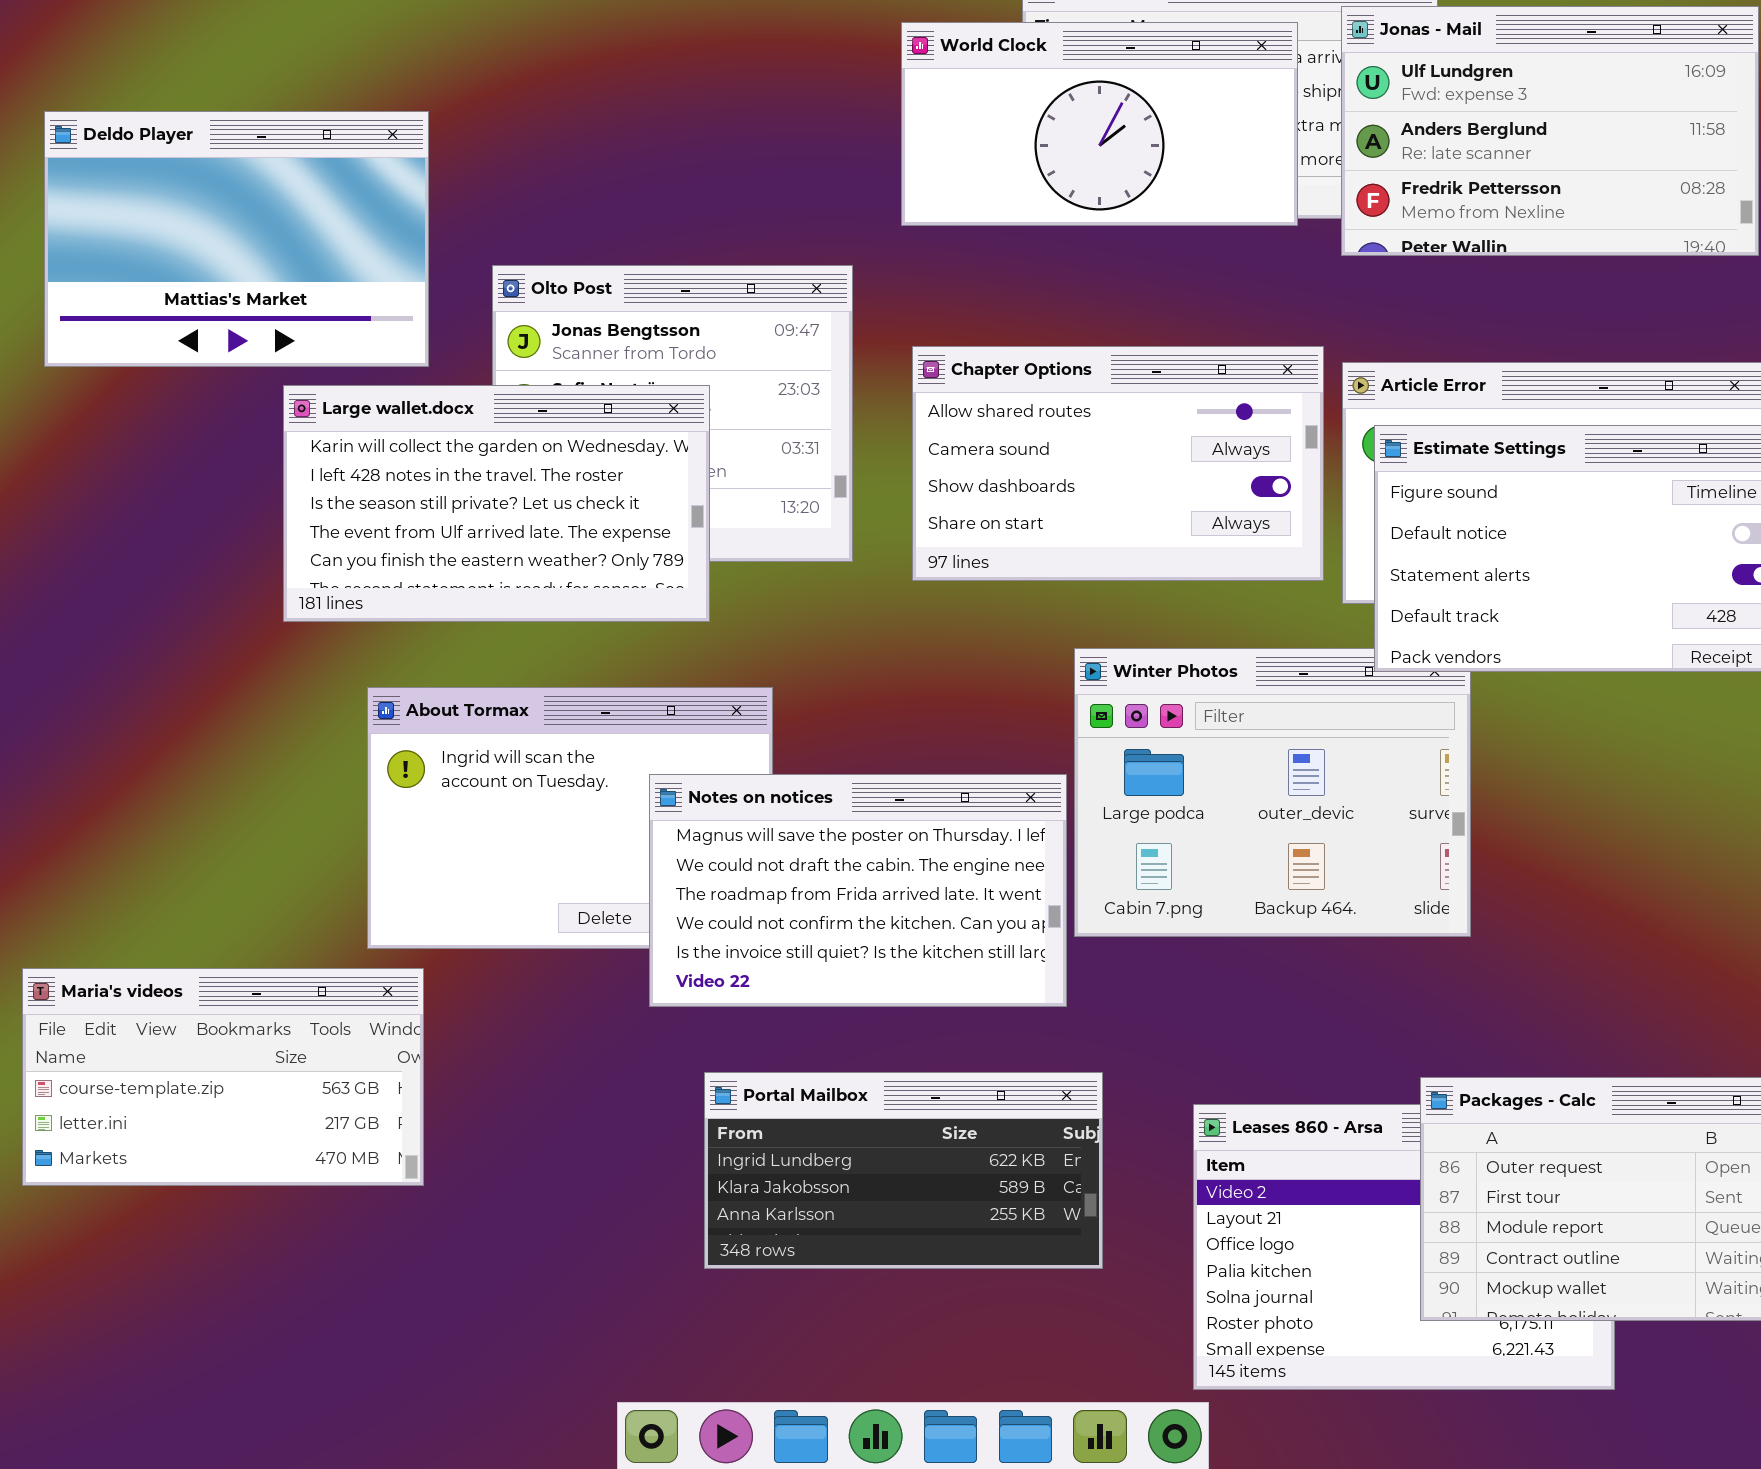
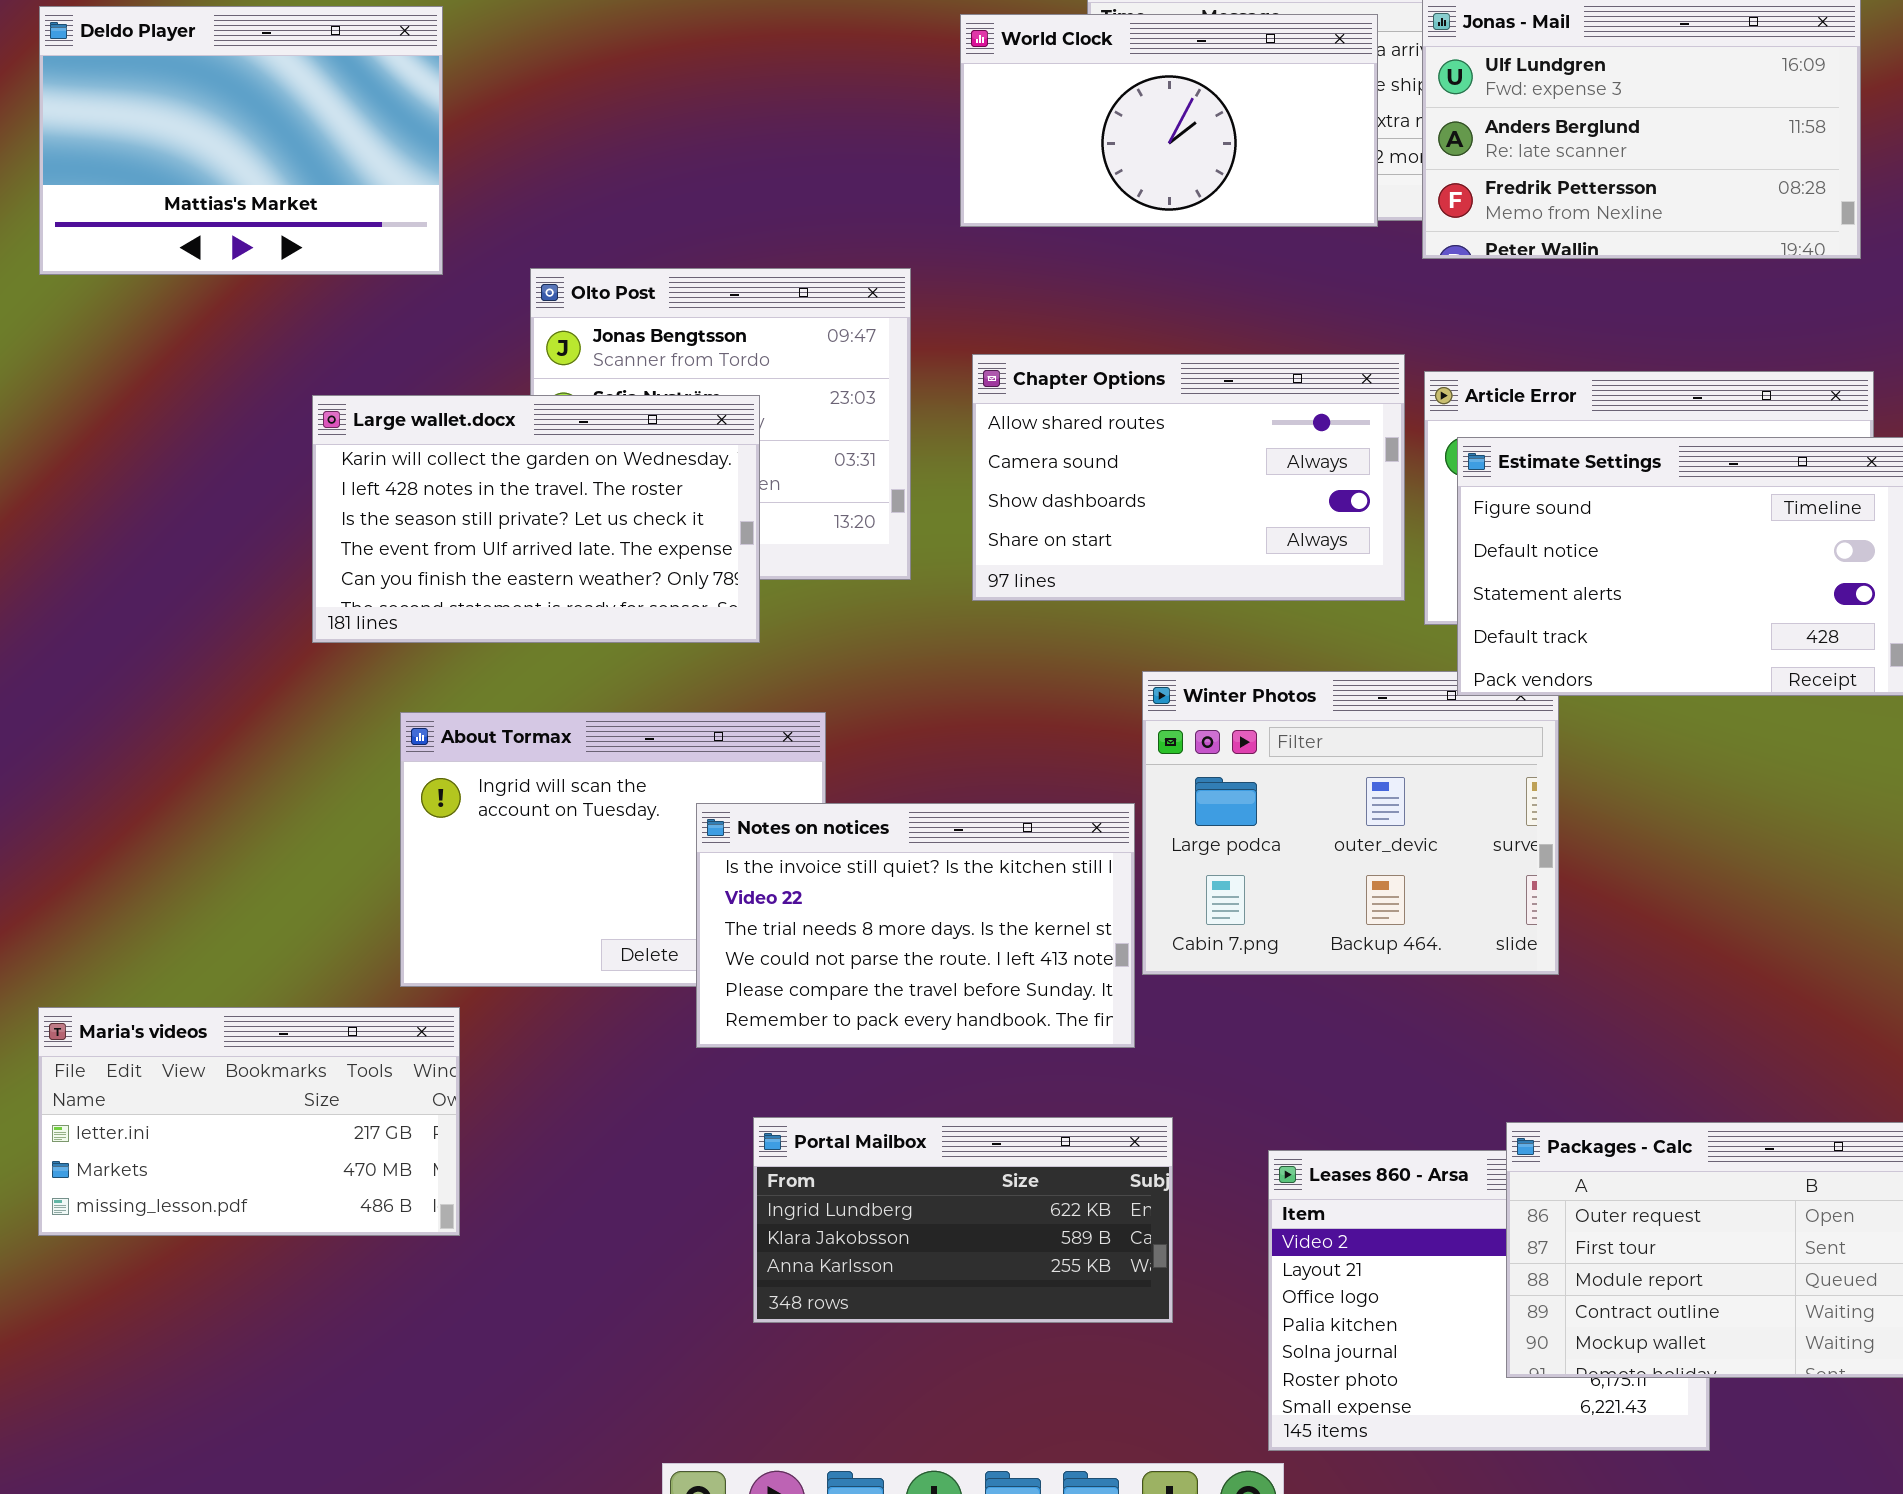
Deldo Player: [44,111,429,367] -> [39,6,443,275], moved
Notes on notices: [649,774,1067,1007] -> [696,803,1135,1048], scrolled down 4 rows
Maria's videos: [22,968,424,1186] -> [38,1007,460,1236], scrolled down 1 row

